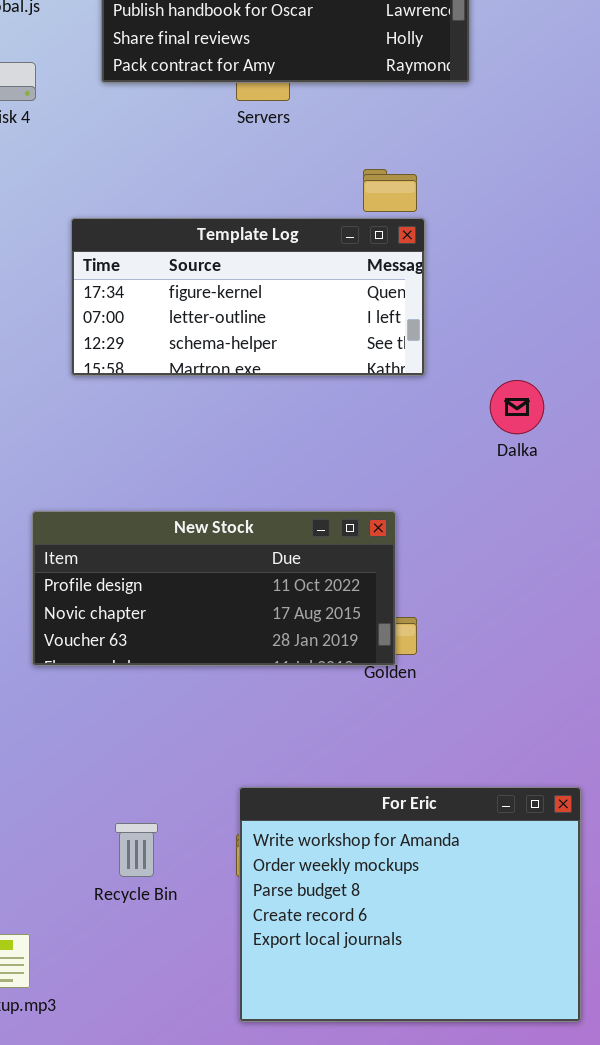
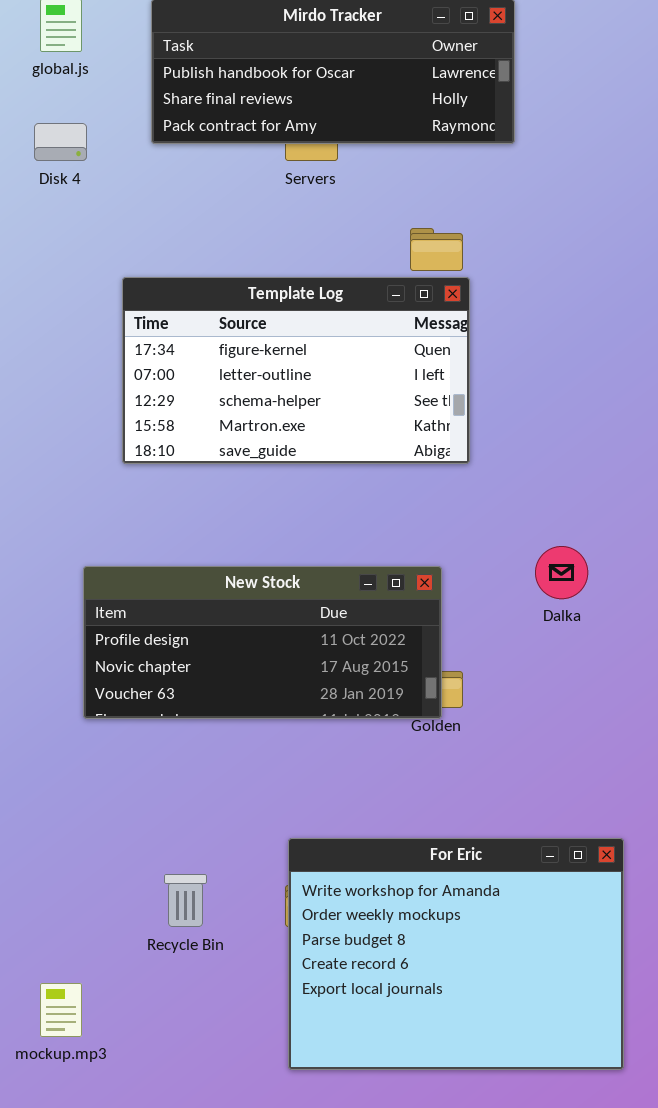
Template Log: [71,218,425,376] -> [122,277,470,464], resized
Dalka: [490,380,544,434] -> [535,546,588,599], moved

